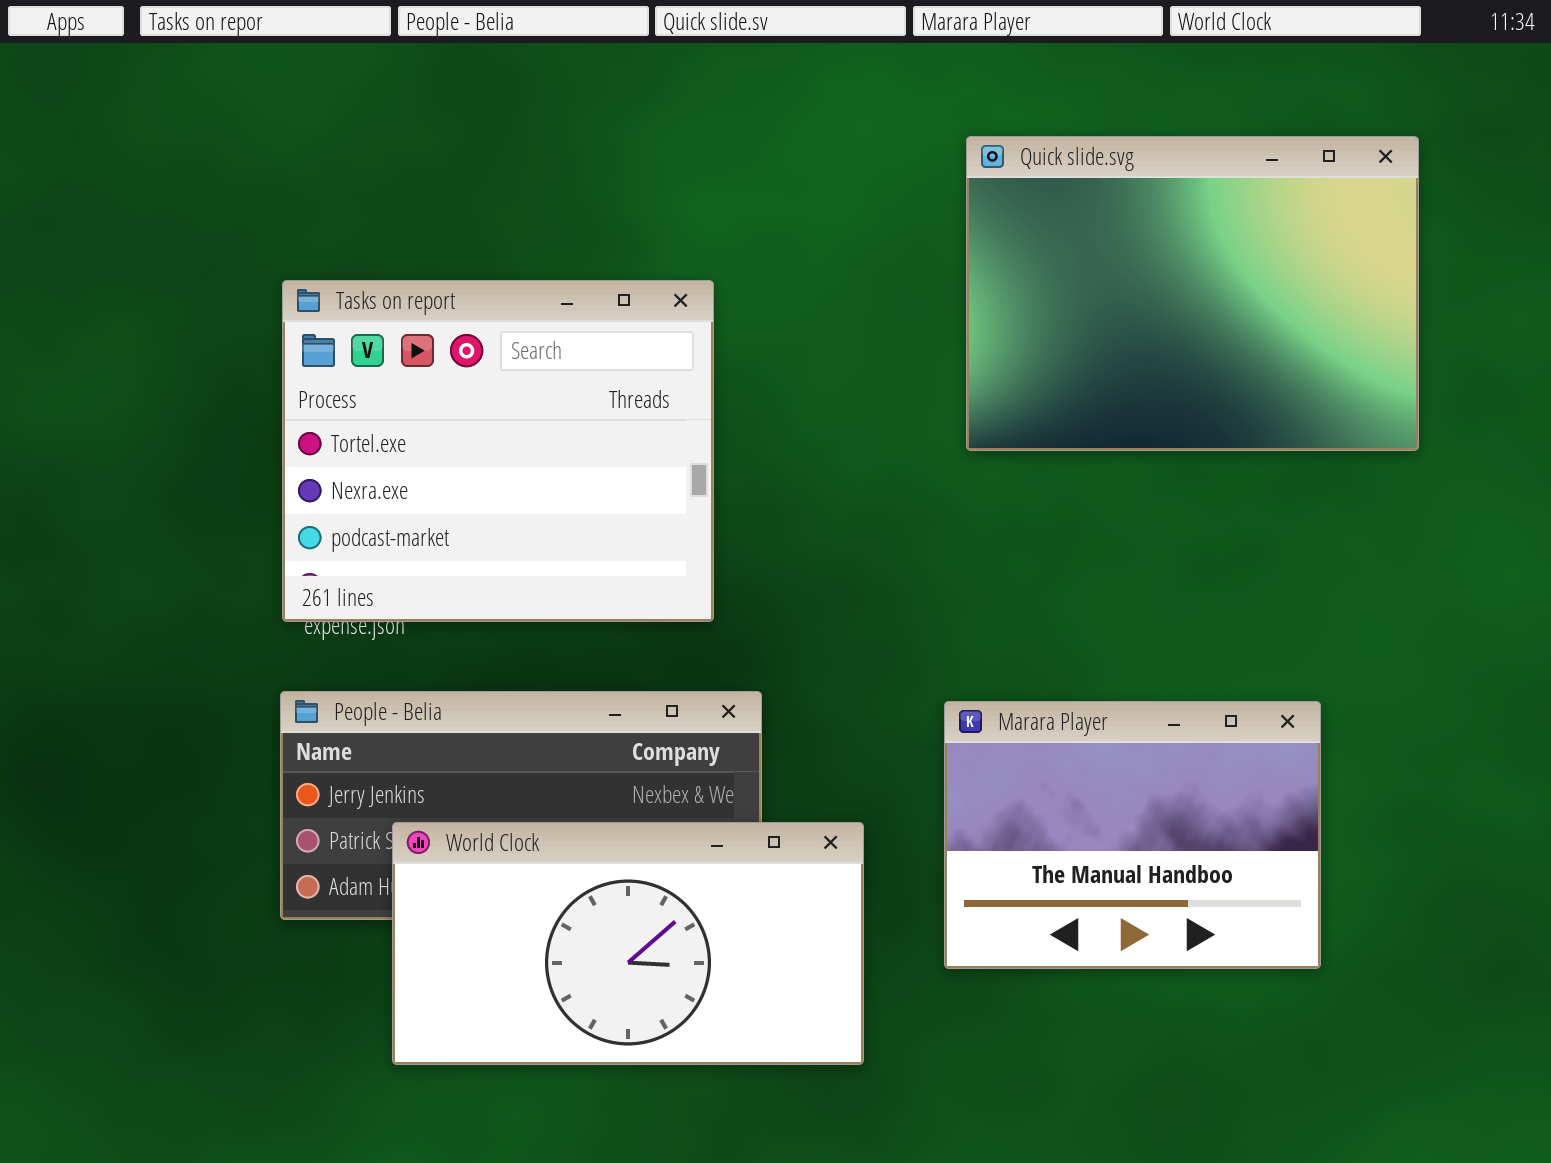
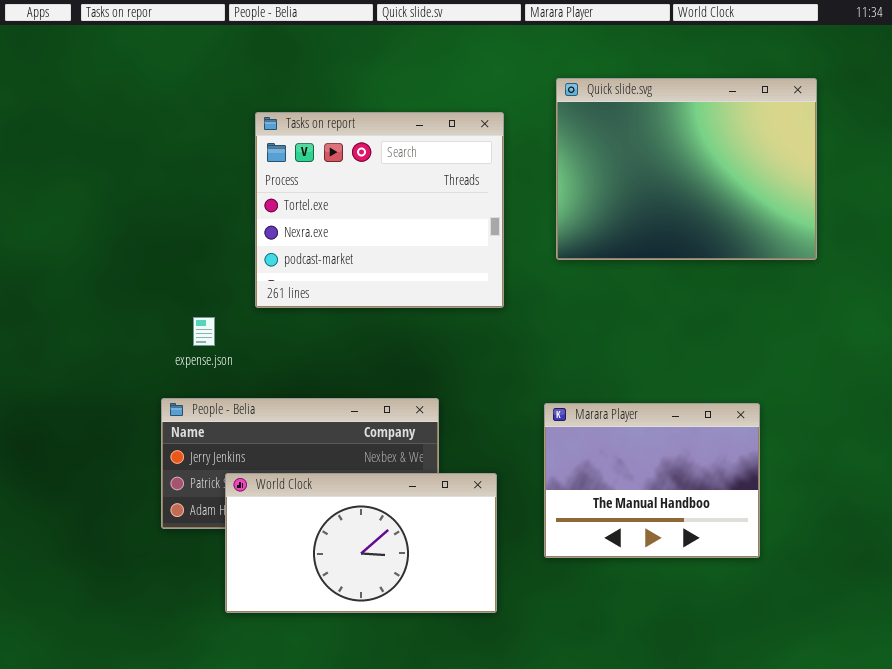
Tasks on report: [282,280,714,622] -> [255,112,504,308], moved

